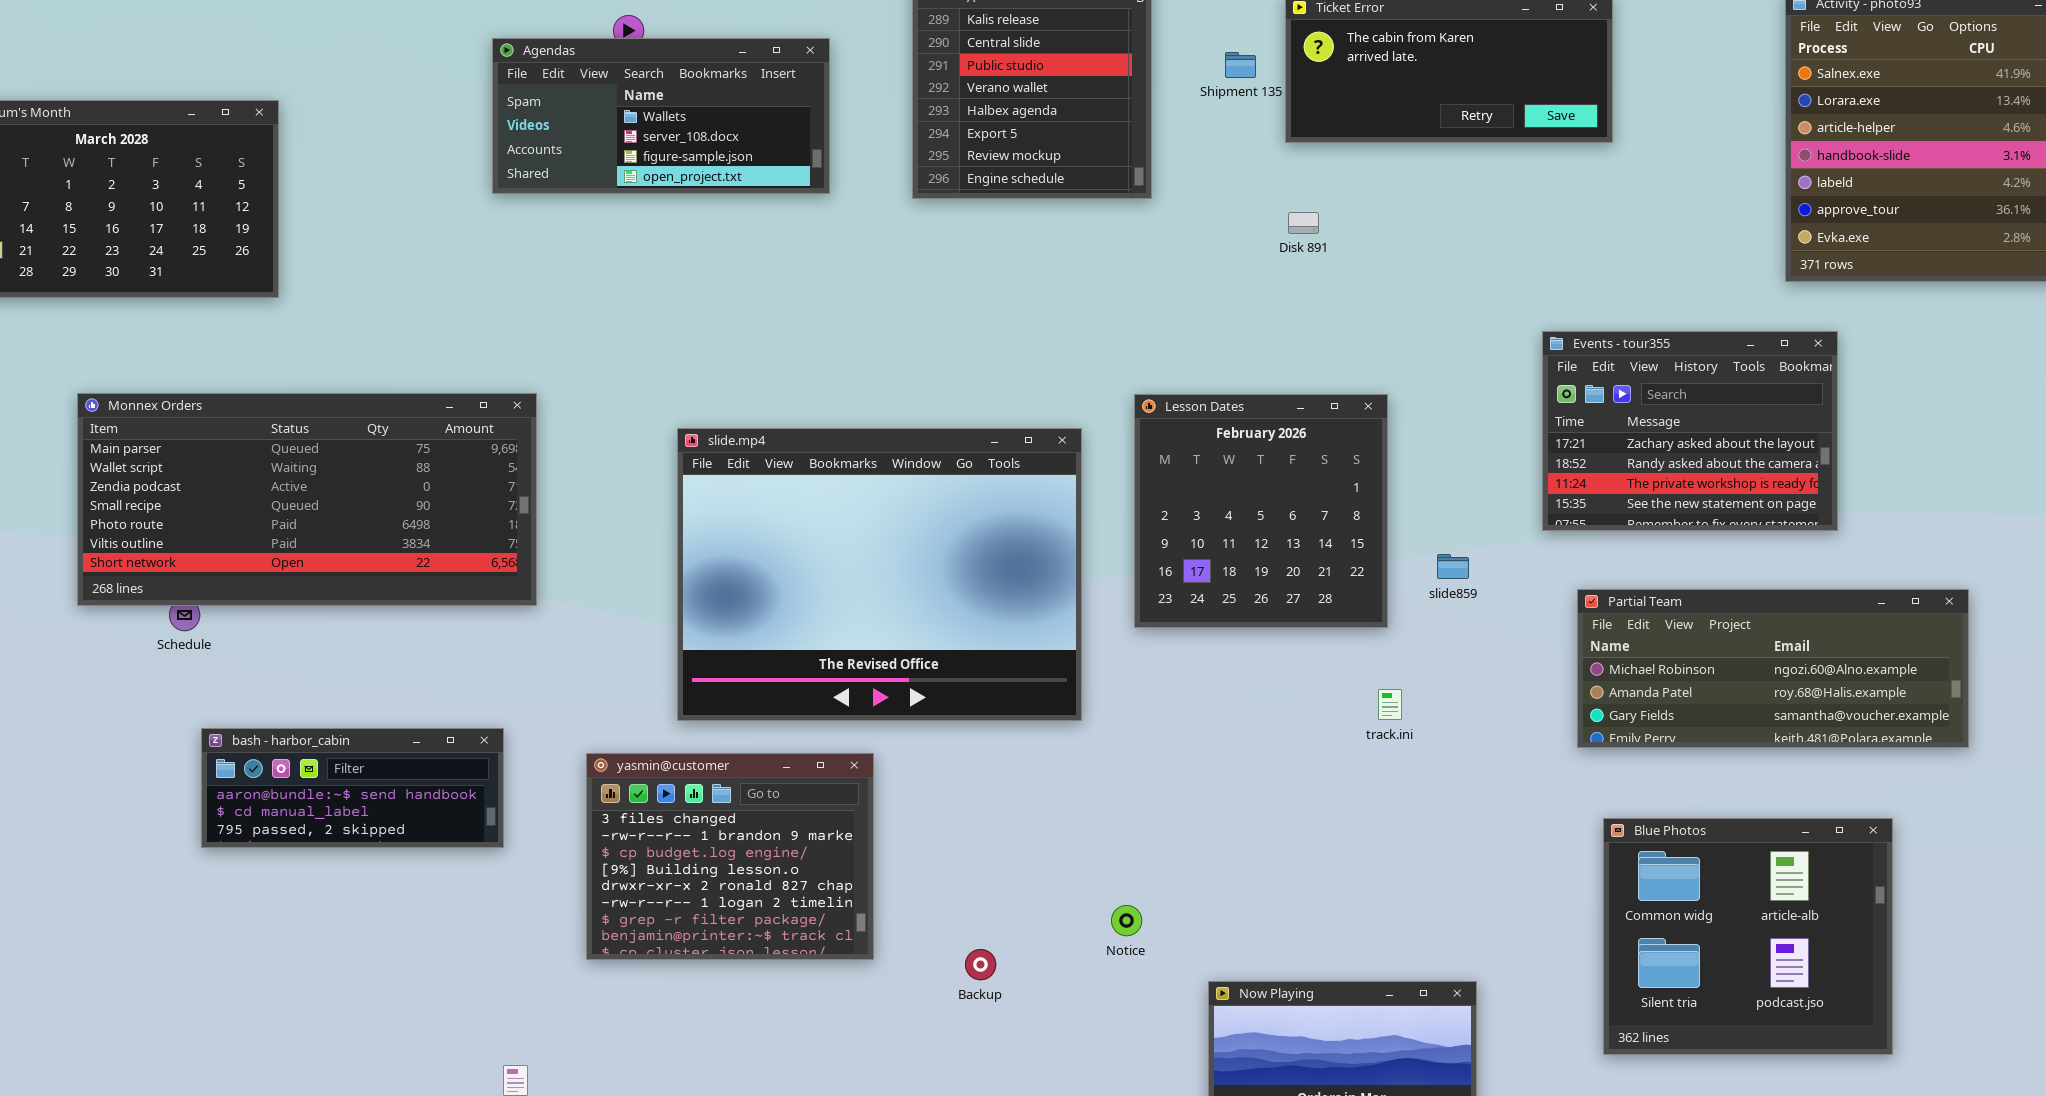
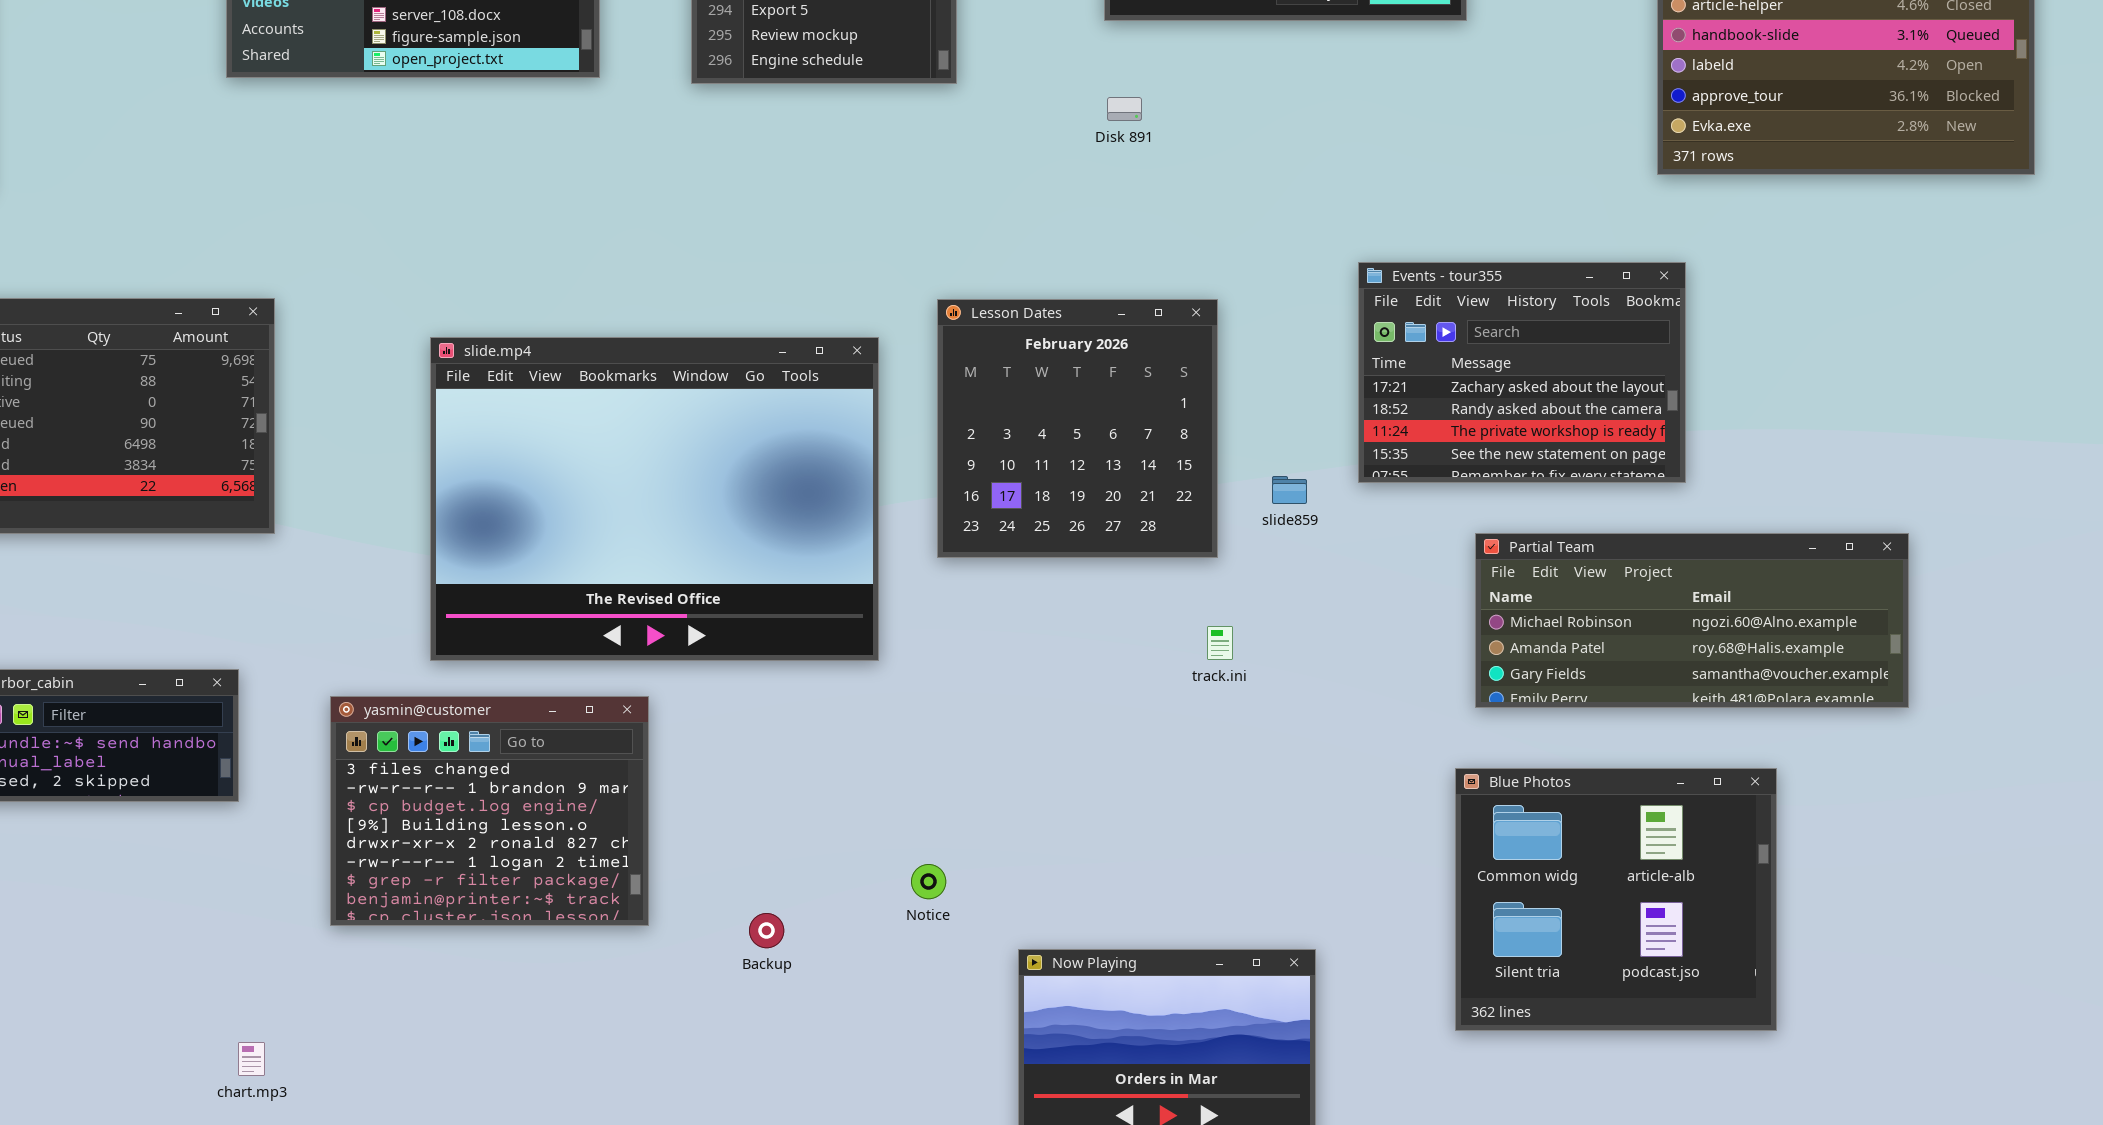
Events - tour355: [1542,331,1838,531] -> [1358,262,1686,483], moved
Partial Team: [1577,589,1969,748] -> [1475,533,1909,708], moved

